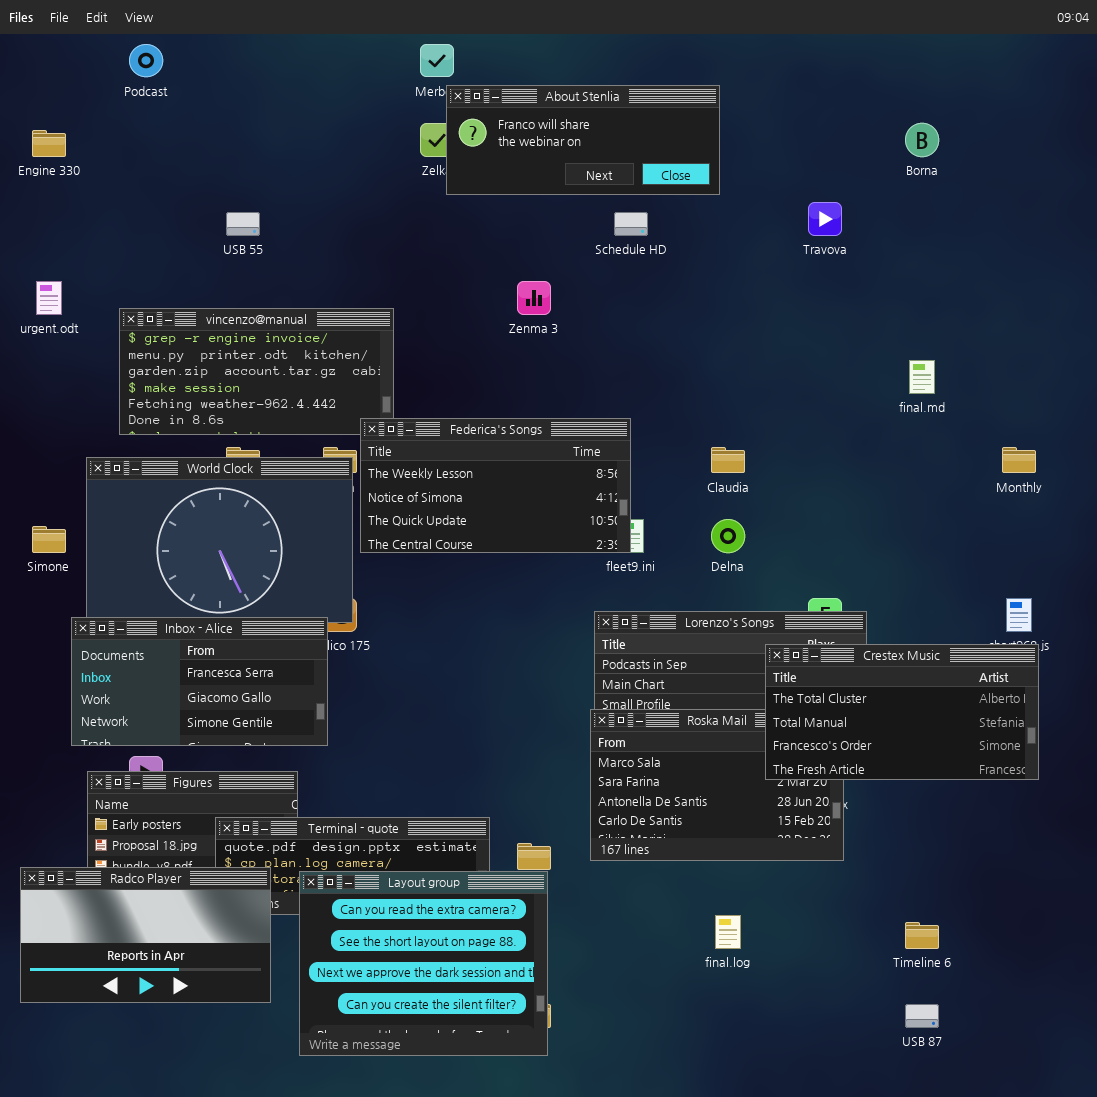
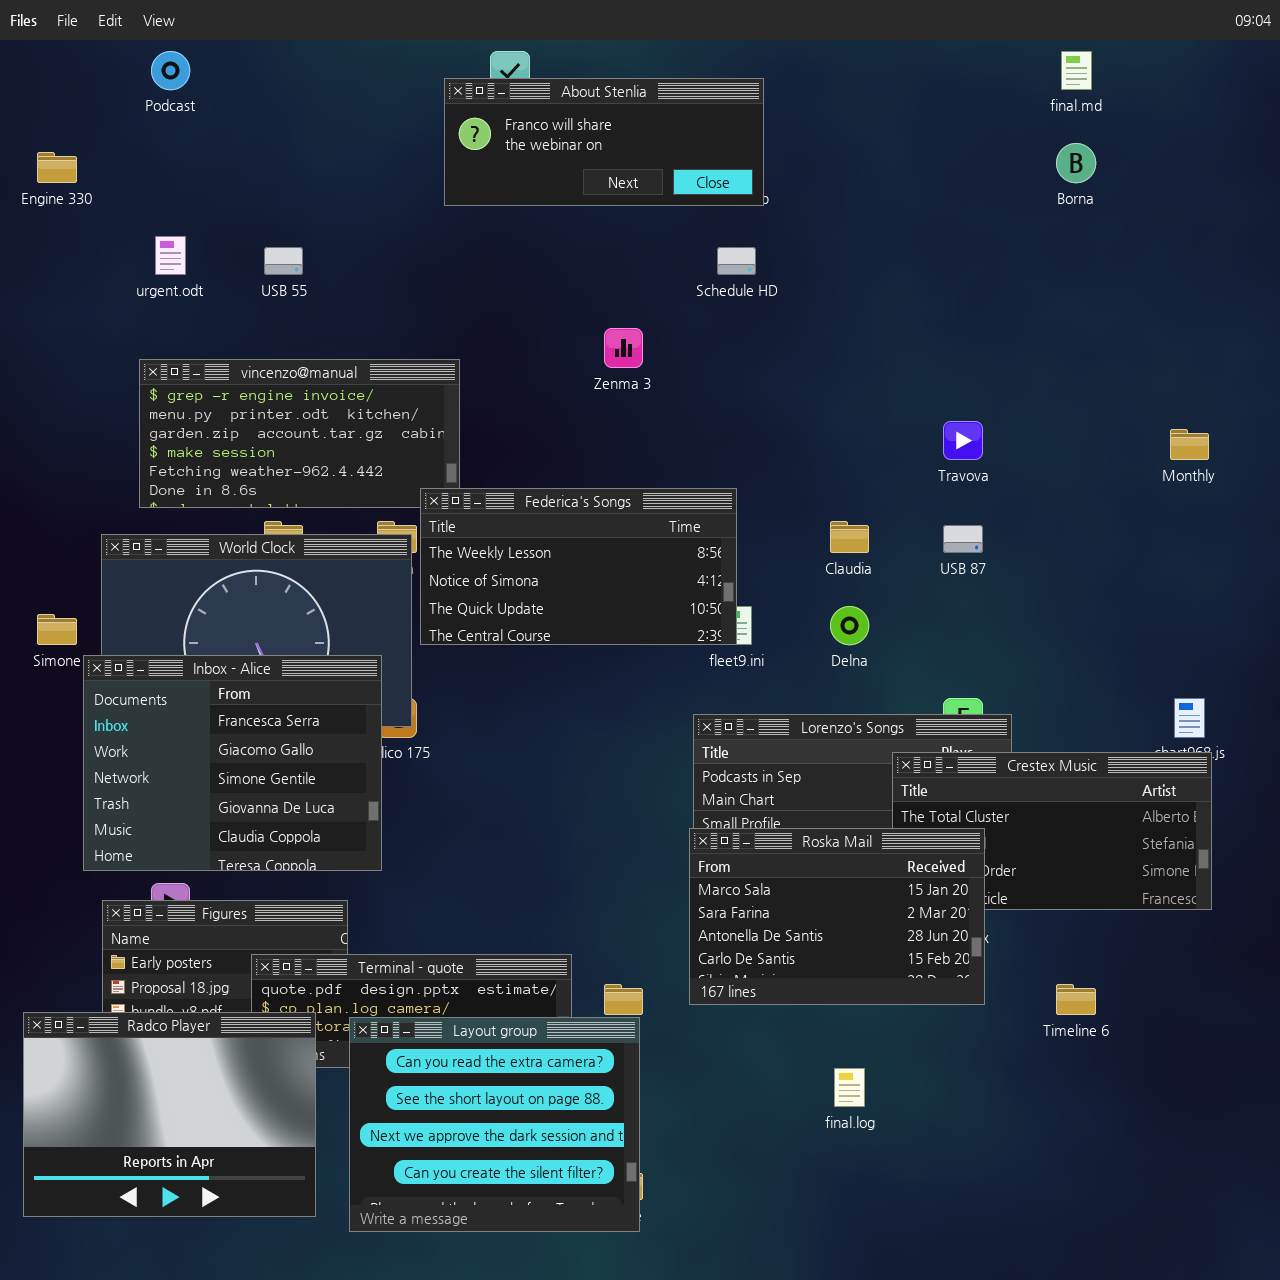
About Stenlia: [446,85,720,195] -> [444,78,764,206], moved
Travova: [808,202,842,236] -> [943,421,983,460], moved
urgent.odt: [36,281,62,315] -> [155,236,186,275], moved
final.md: [909,360,935,394] -> [1061,51,1092,90], moved
Monthly: [1002,447,1036,473] -> [1170,429,1209,460], moved
Inbox - Alice: [71,617,328,746] -> [83,655,382,871], resized
Roska Mail: [590,709,844,861] -> [689,828,985,1005], raised
Radco Player: [20,867,271,1003] -> [23,1012,316,1217], resized
Timeline 6: [905,922,939,949] -> [1056,984,1096,1015], moved
USB 87: [905,1004,939,1028] -> [943,525,983,553], moved

